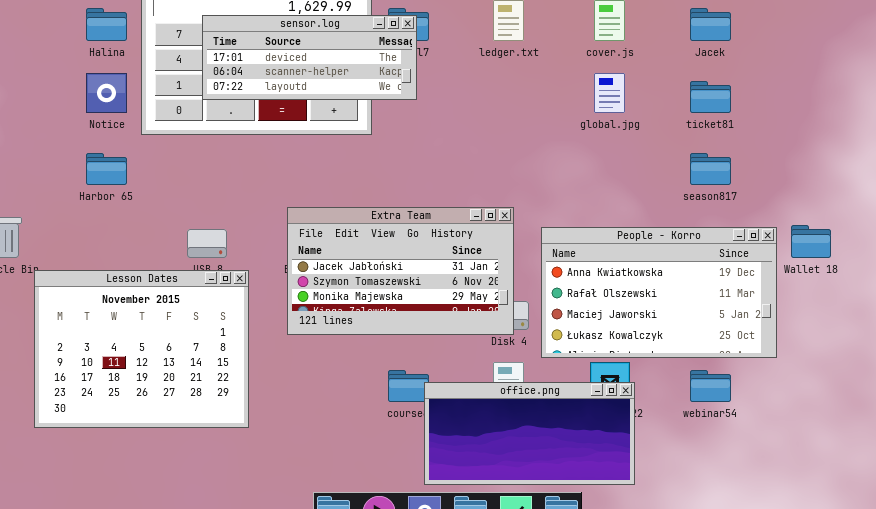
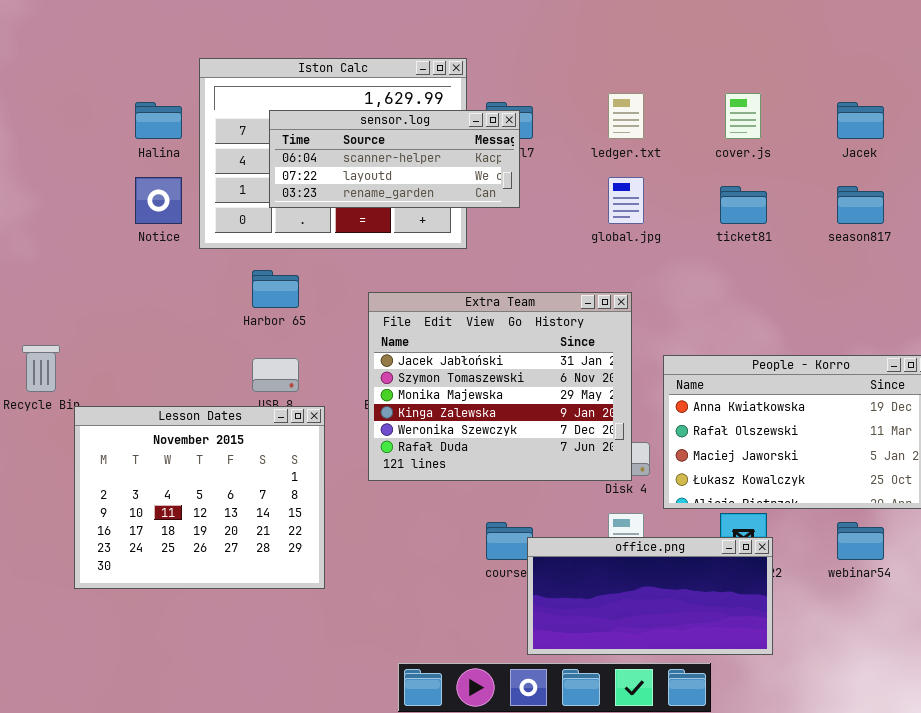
sensor.log: [202,15,417,100] -> [269,110,520,208], scrolled down 1 row
global.jpg: [594,73,625,113] -> [608,177,644,224], moved
ticket81: [690,81,731,113] -> [720,186,767,224], moved
Harbor 65: [86,153,127,185] -> [252,270,299,308], moved
season817: [690,153,731,185] -> [837,186,884,224], moved
Extra Team: [287,207,514,335] -> [368,292,632,481], resized

